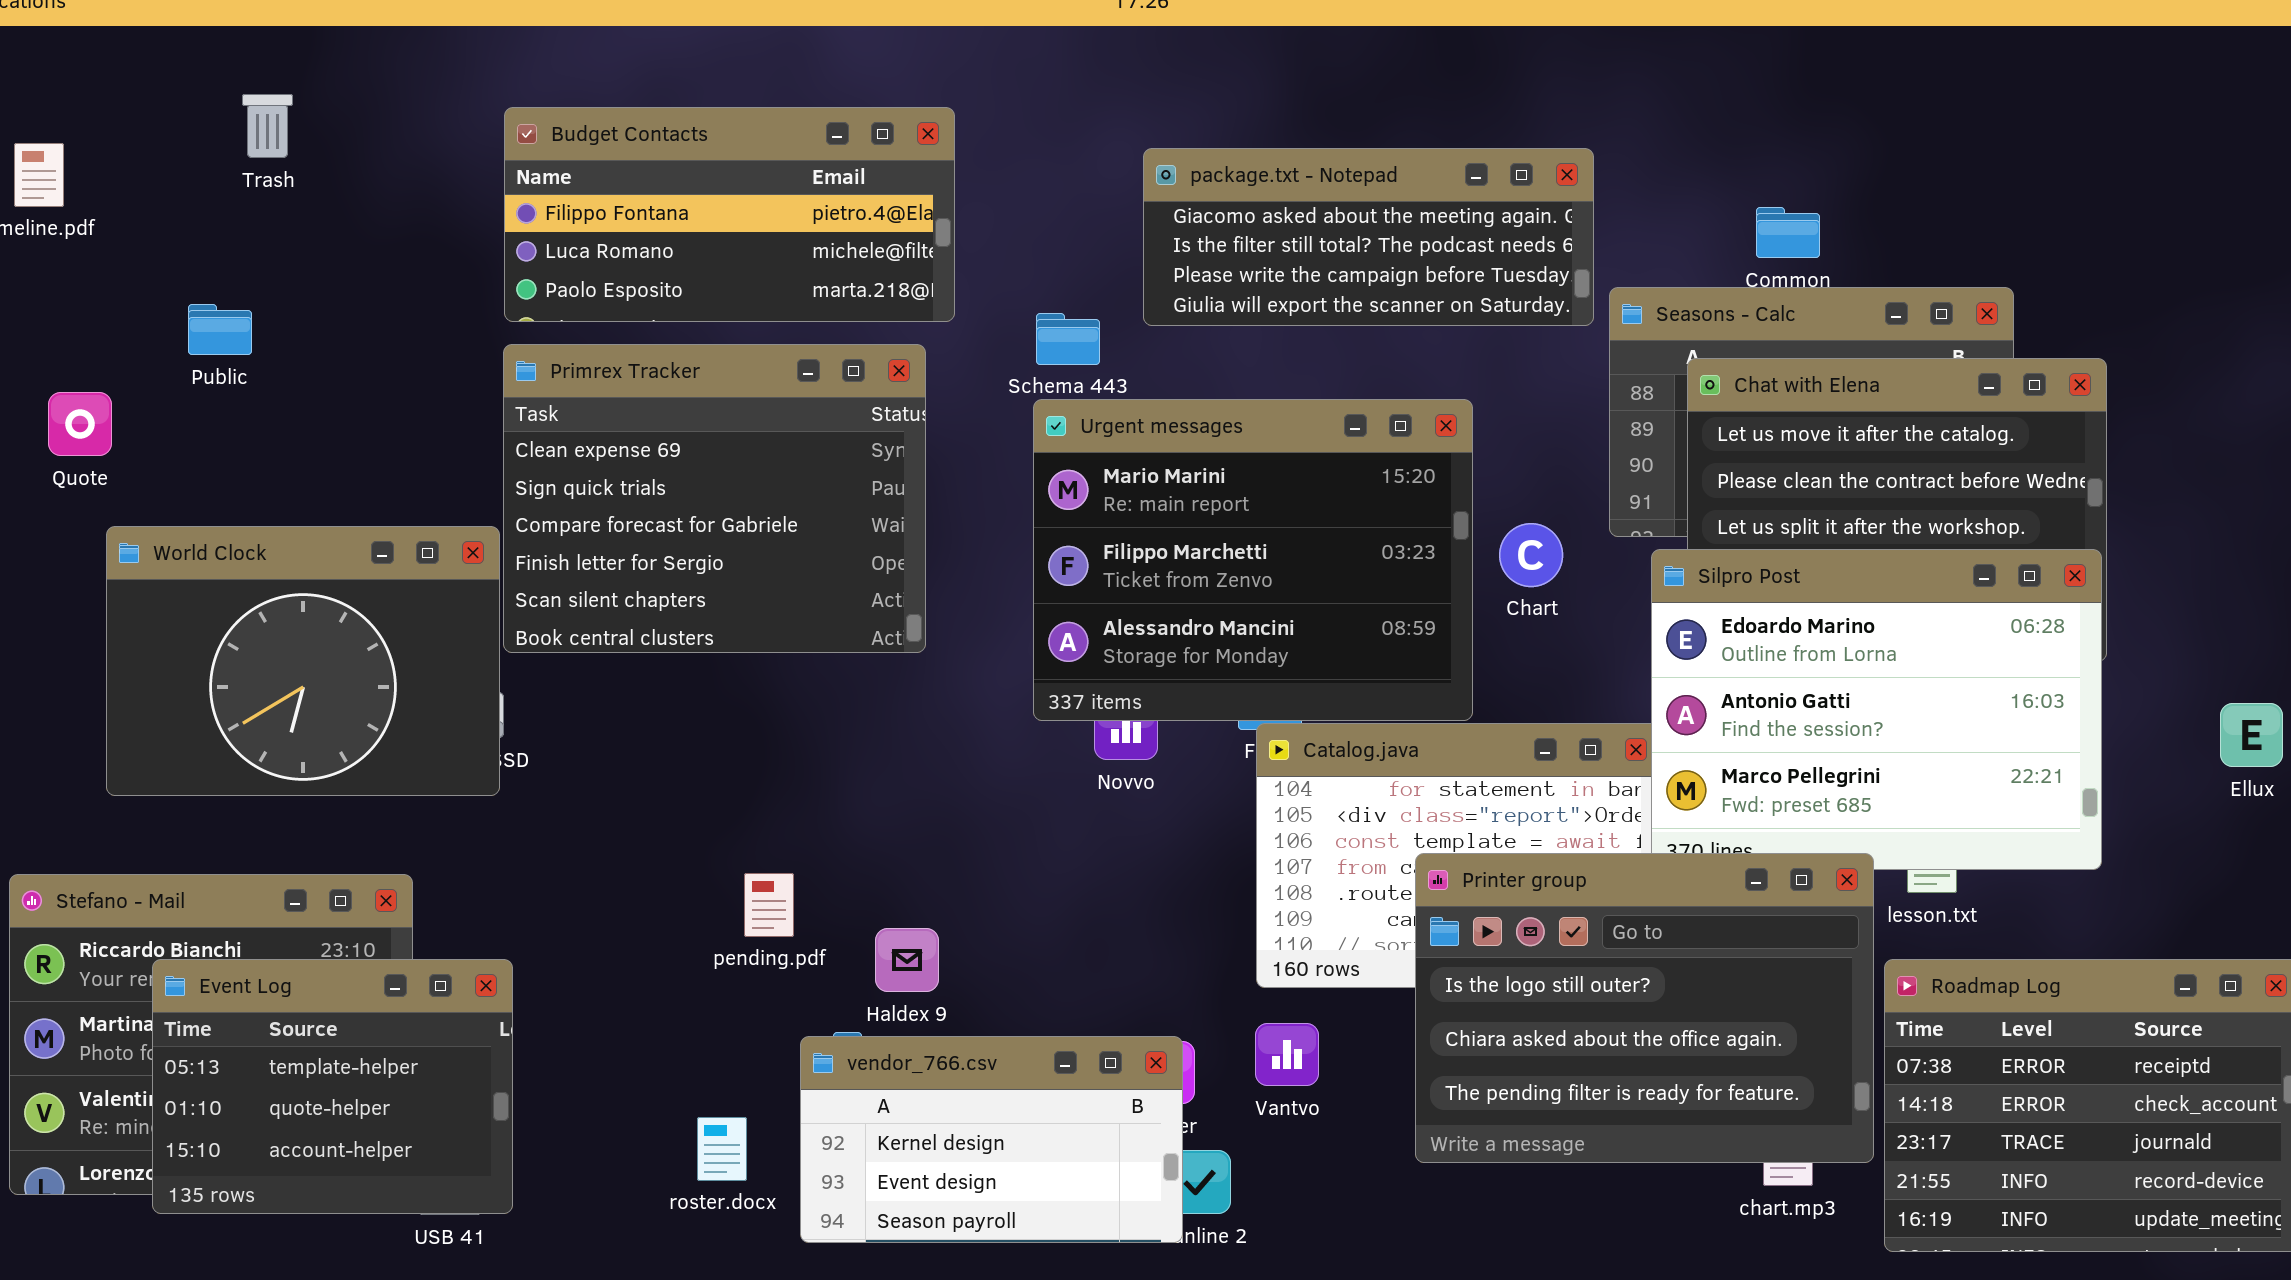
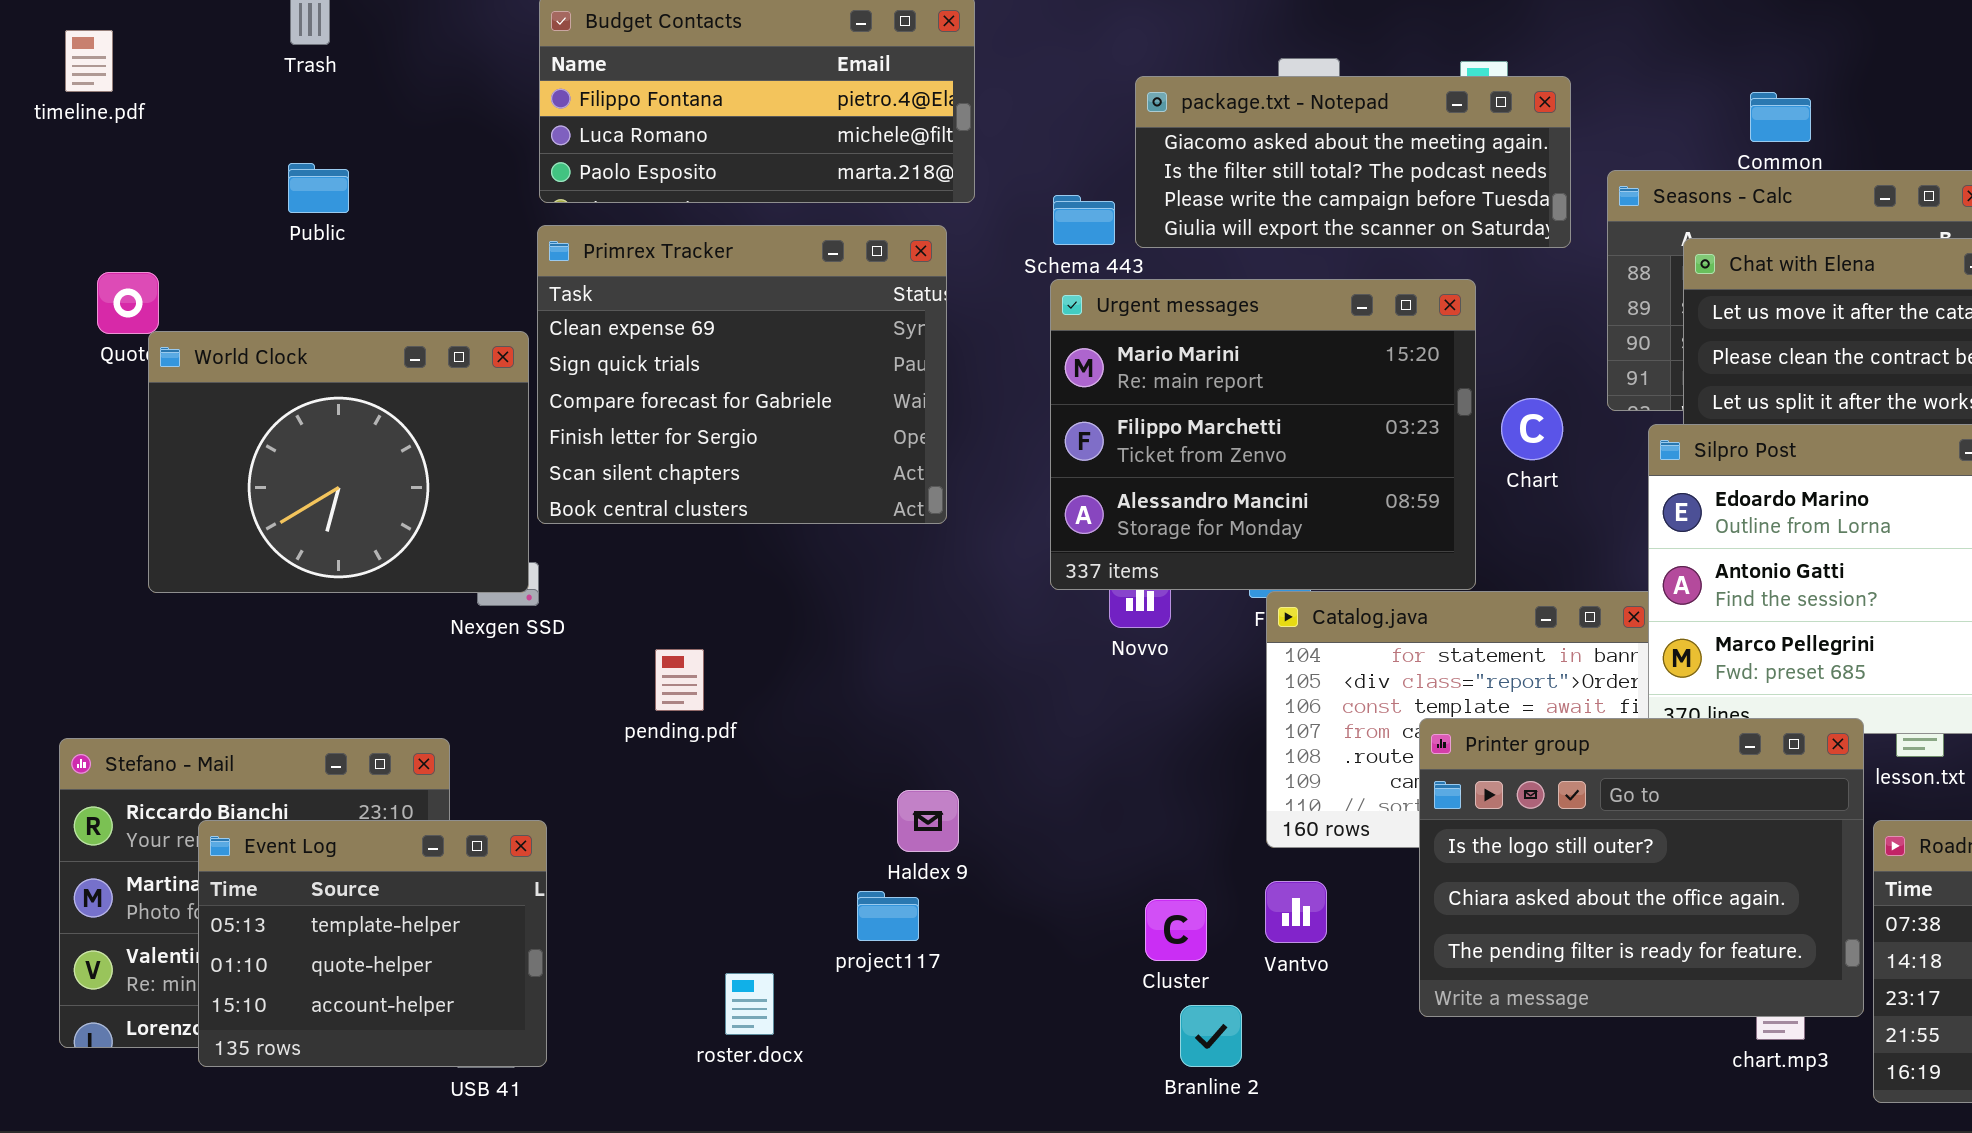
package.txt - Notepad: [1143,148,1594,326] -> [1135,76,1571,248], moved
Public: [188,304,252,355] -> [288,163,349,213], moved
World Clock: [106,526,500,796] -> [148,331,529,593], moved
pending.pdf: [744,873,794,937] -> [655,649,704,711], moved
vendor_766.csv: [800,1036,1183,1243] -> none, closed

